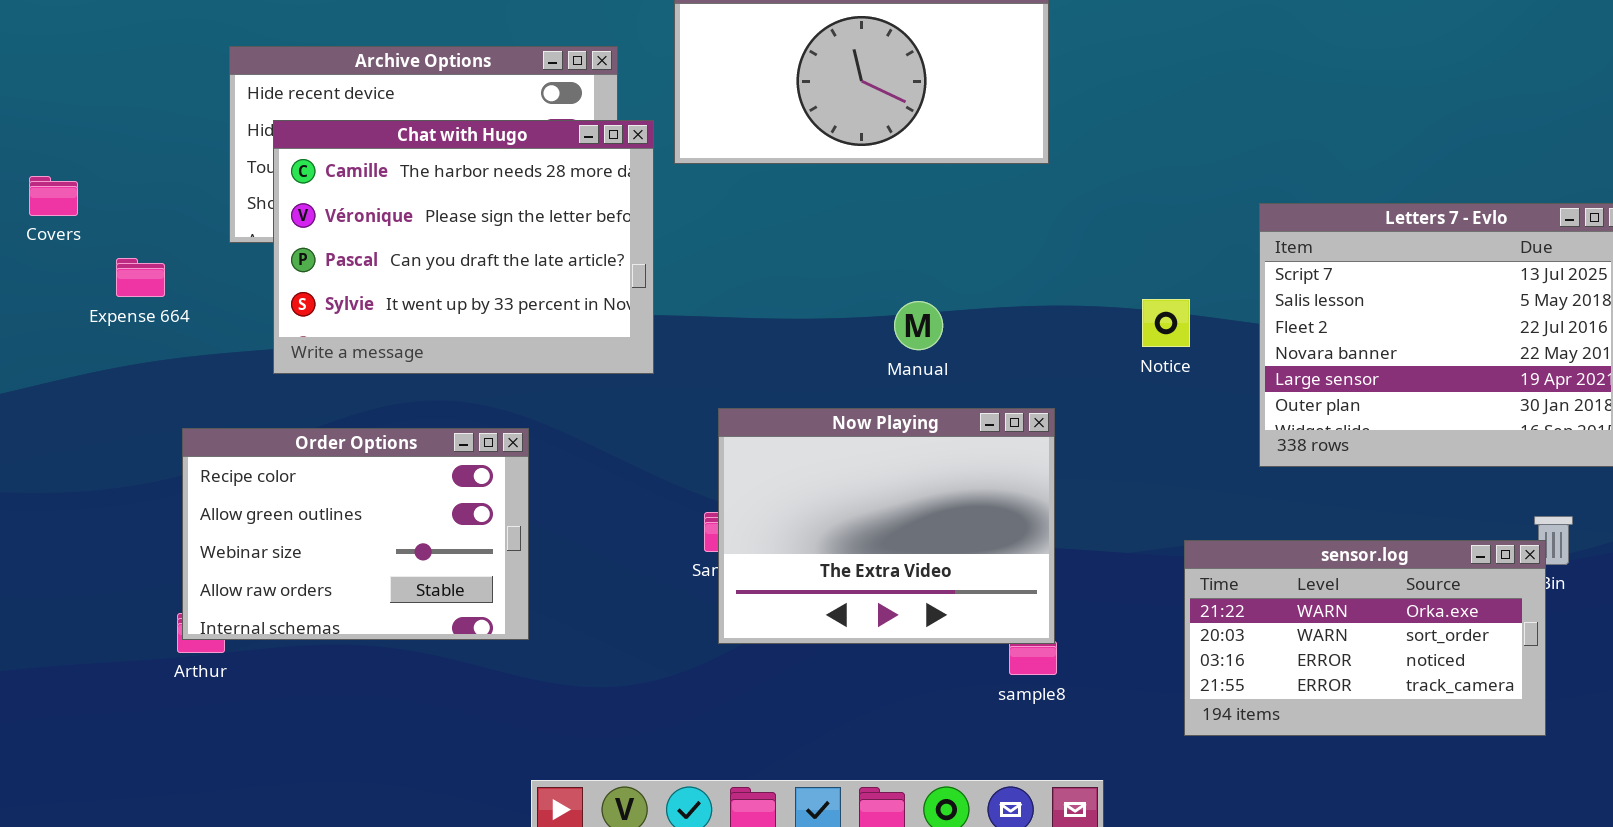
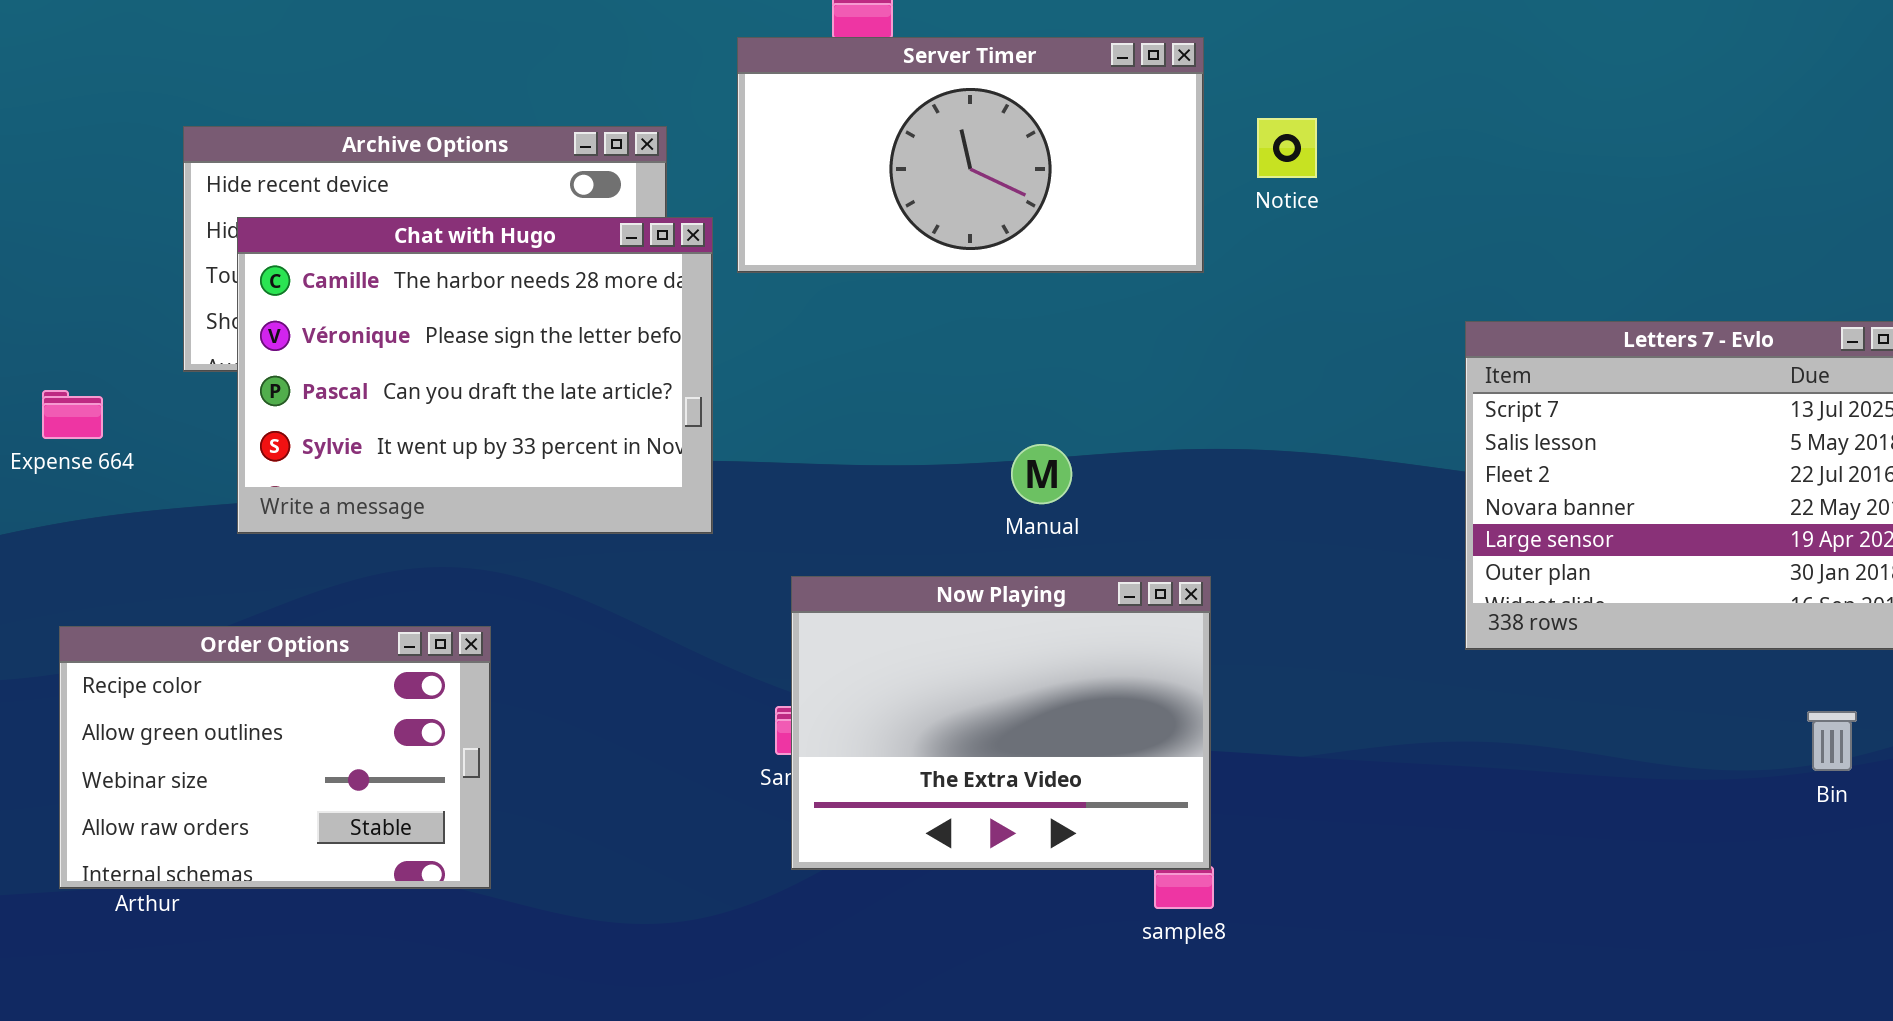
Notice: [1142,299,1190,347] -> [1257,118,1317,178], moved
Order Options: [182,428,529,640] -> [59,626,491,889], moved
sensor.log: [1184,540,1546,736] -> none, closed

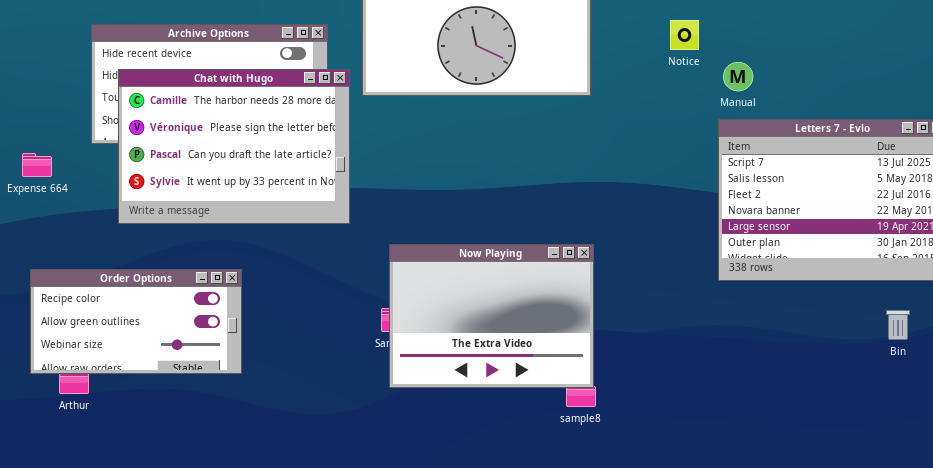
Notice: [1257,118,1317,178] -> [670,20,699,50], moved
Manual: [1011,444,1072,504] -> [723,62,753,91], moved
Order Options: [59,626,491,889] -> [30,269,242,374], resized

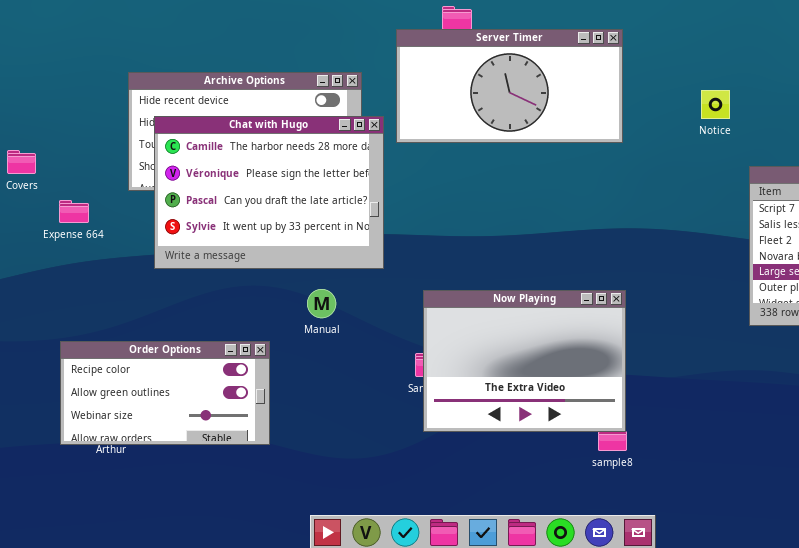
Notice: [670,20,699,50] -> [701,90,730,119], moved
Manual: [723,62,753,91] -> [307,289,336,318], moved
Order Options: [30,269,242,374] -> [60,341,270,445], moved

